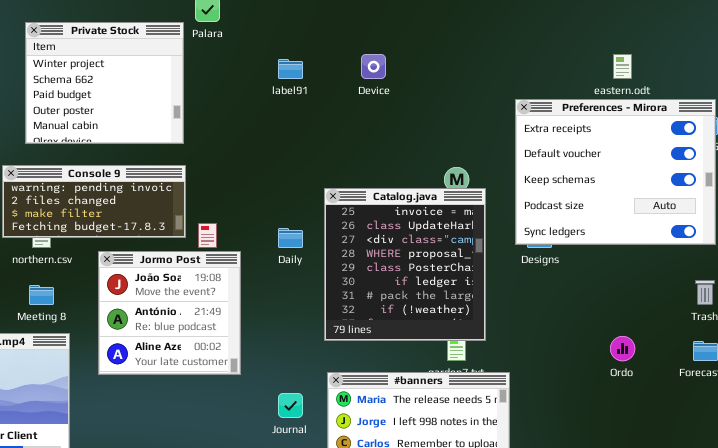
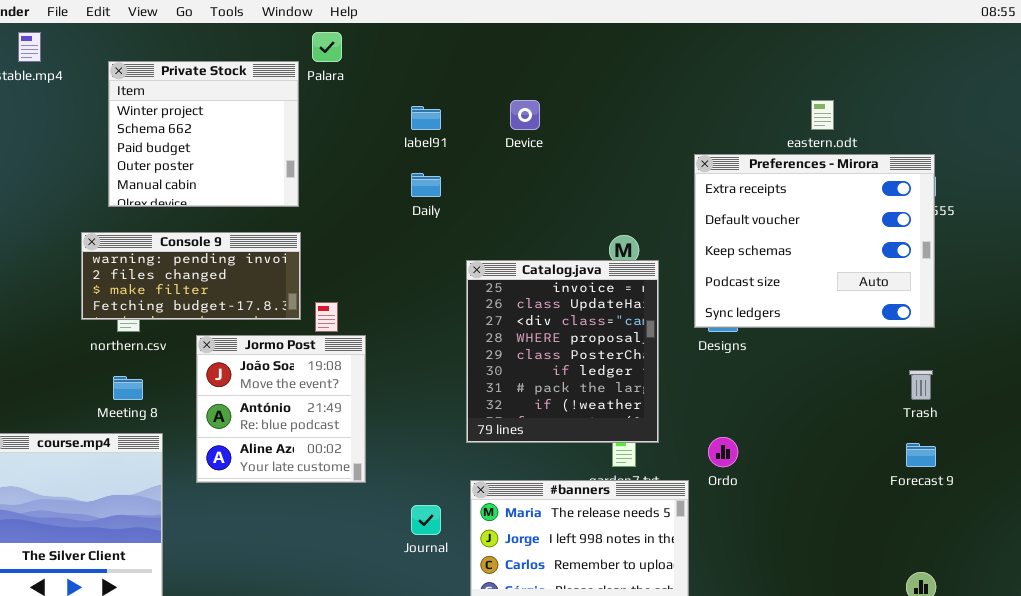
Daily: [278,228,303,248] -> [411,173,441,197], moved
Ordo: [610,336,635,361] -> [708,437,738,467], moved

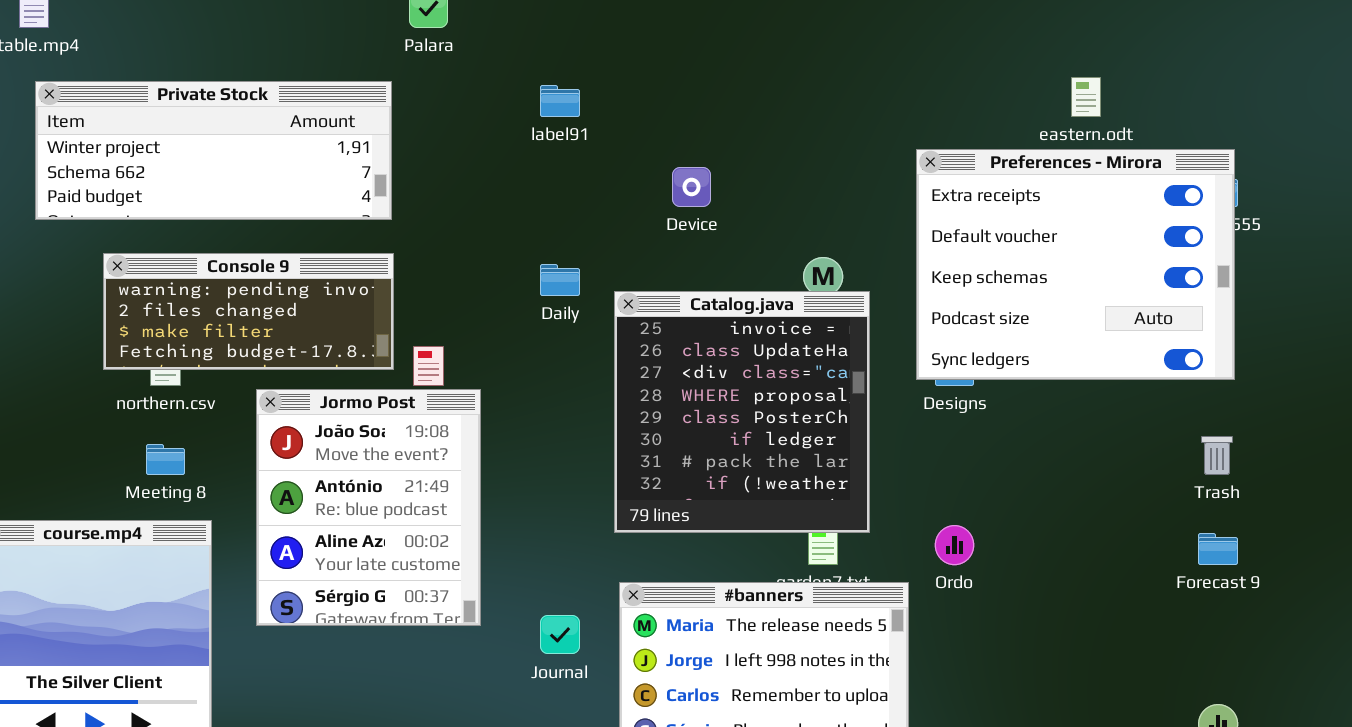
Private Stock: [108,61,299,207] -> [35,81,392,220], resized
Device: [510,100,540,130] -> [672,167,711,207], moved
Daily: [411,173,441,197] -> [540,264,580,296], moved
Jormo Post: [196,335,366,483] -> [256,389,481,626], resized

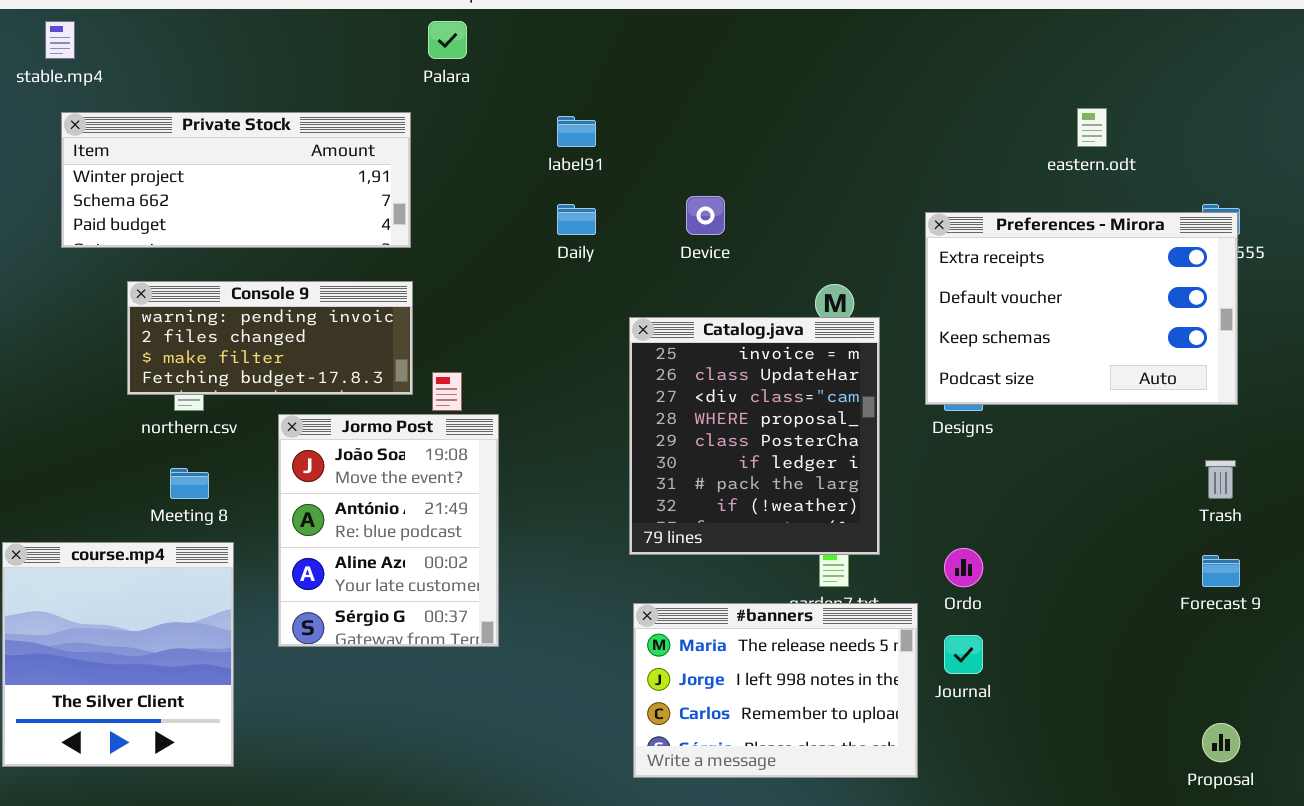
Preferences - Mirora: [916,149,1235,380] -> [925,212,1238,405], resized
Daily: [540,264,580,296] -> [557,204,596,235], moved
Journal: [540,615,580,654] -> [944,635,983,674], moved

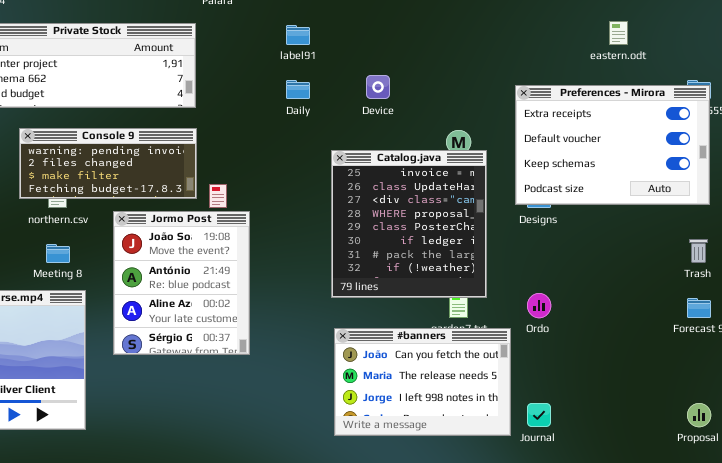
#banners: [633,603,918,778] -> [334,328,511,436], scrolled up 1 row
Journal: [944,635,983,674] -> [527,403,551,427], moved

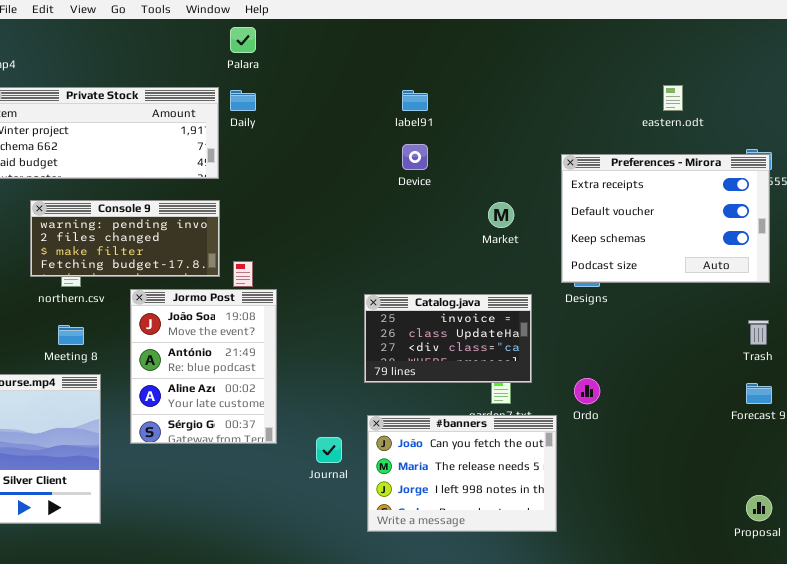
label91: [286,25,310,45] -> [402,90,428,111], moved
Daily: [286,80,310,99] -> [230,90,256,111], moved
Catalog.java: [331,150,487,298] -> [364,294,532,383], resized
Journal: [527,403,551,427] -> [316,437,342,463], moved

